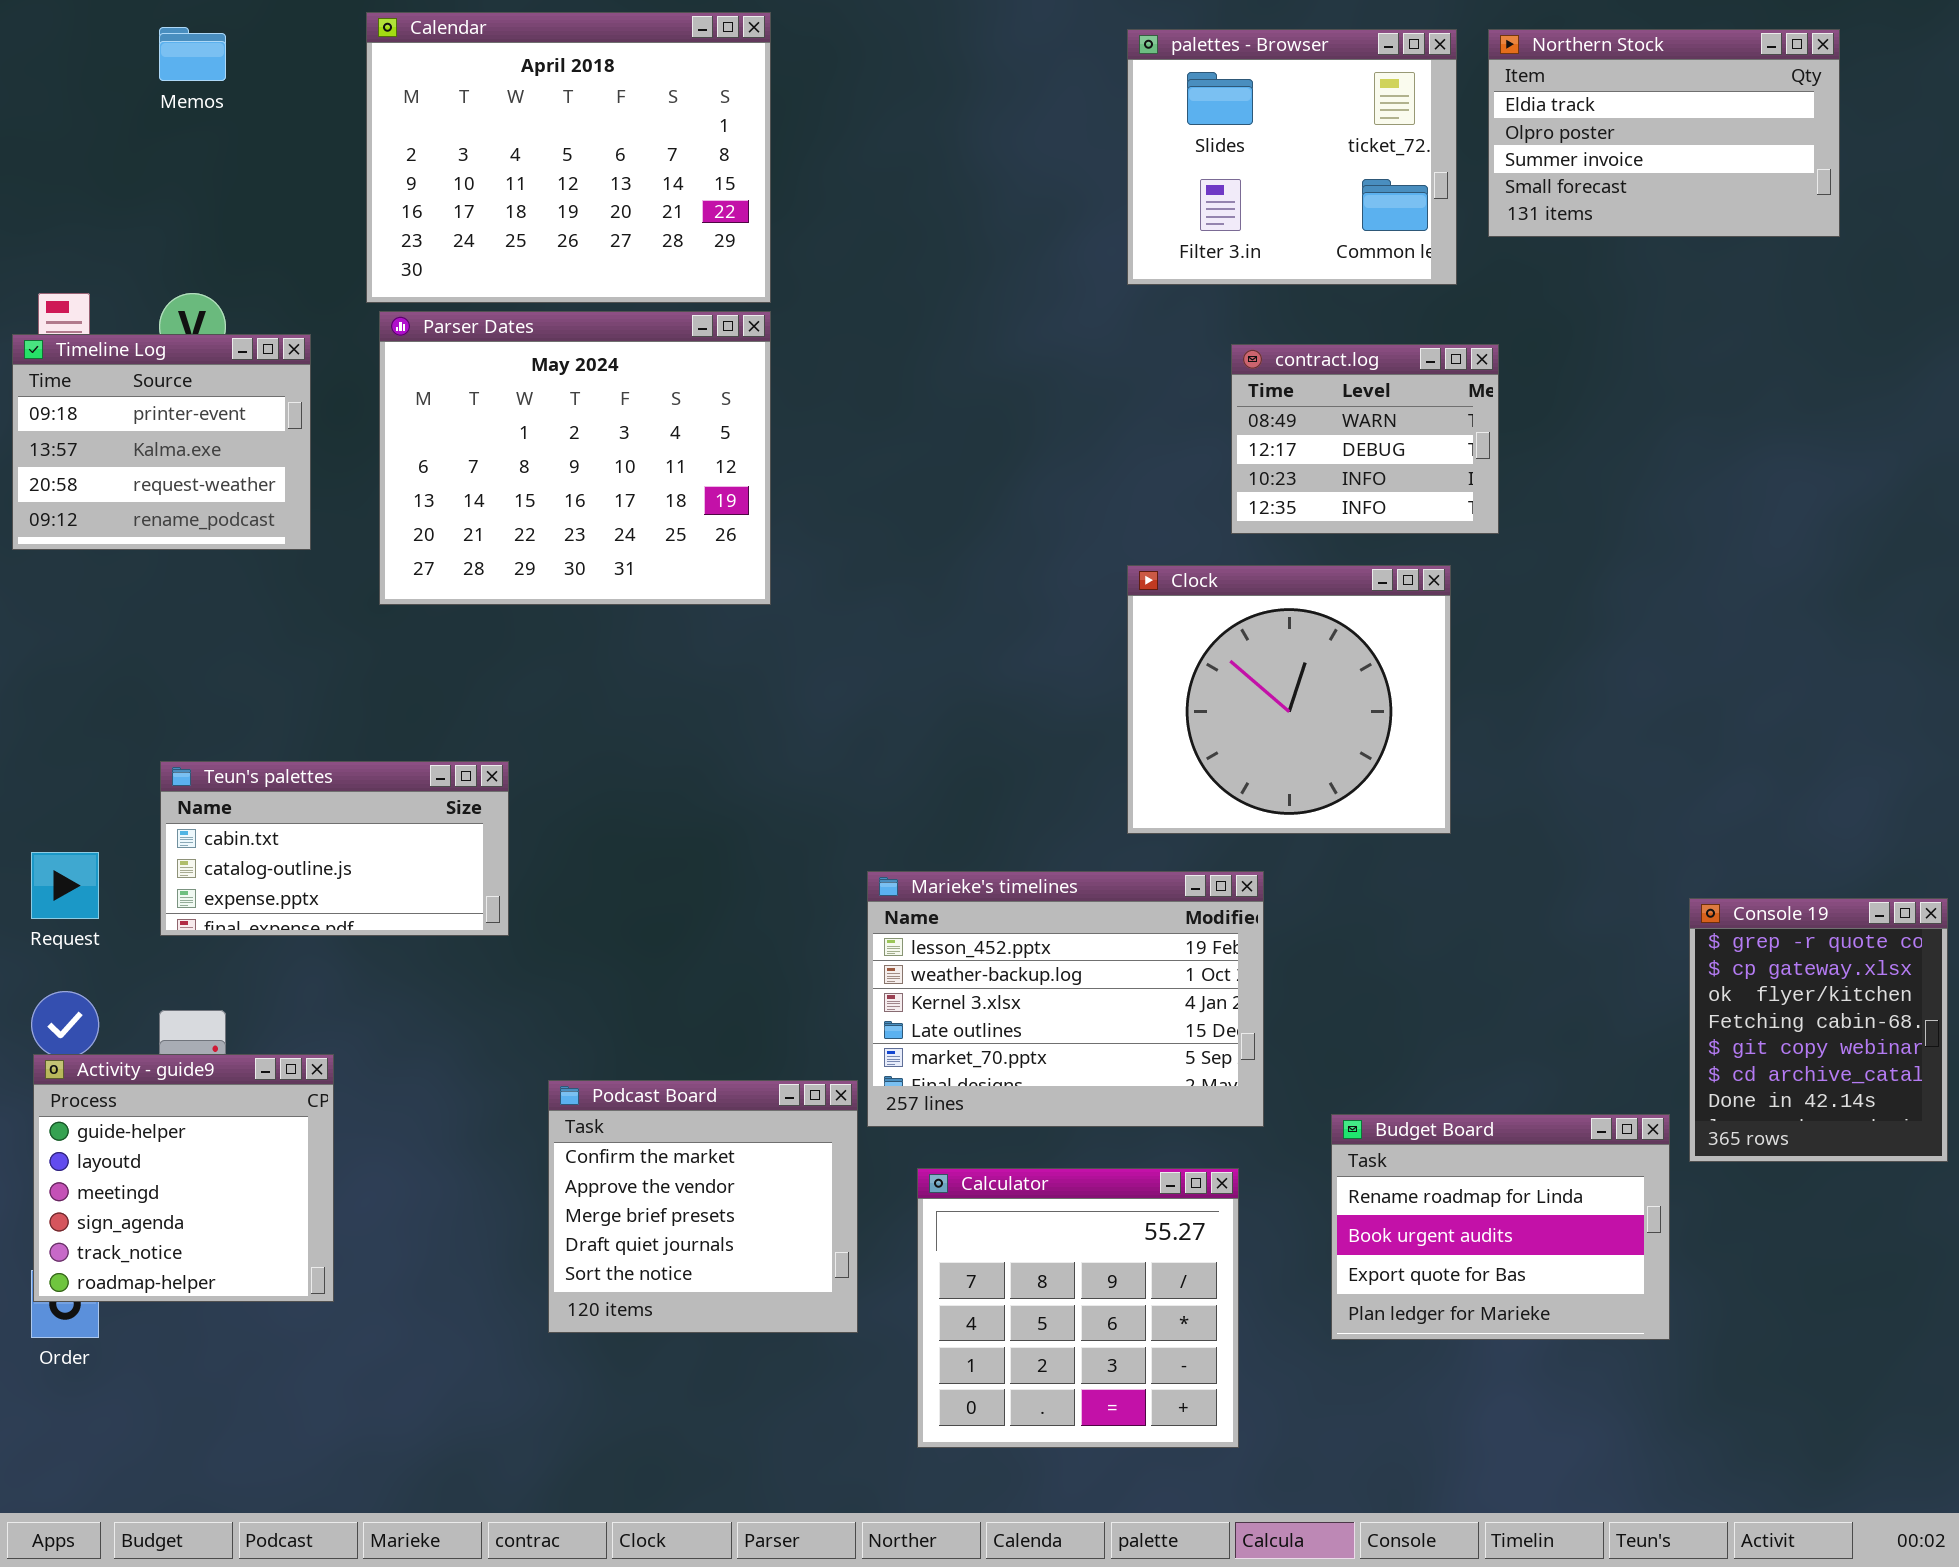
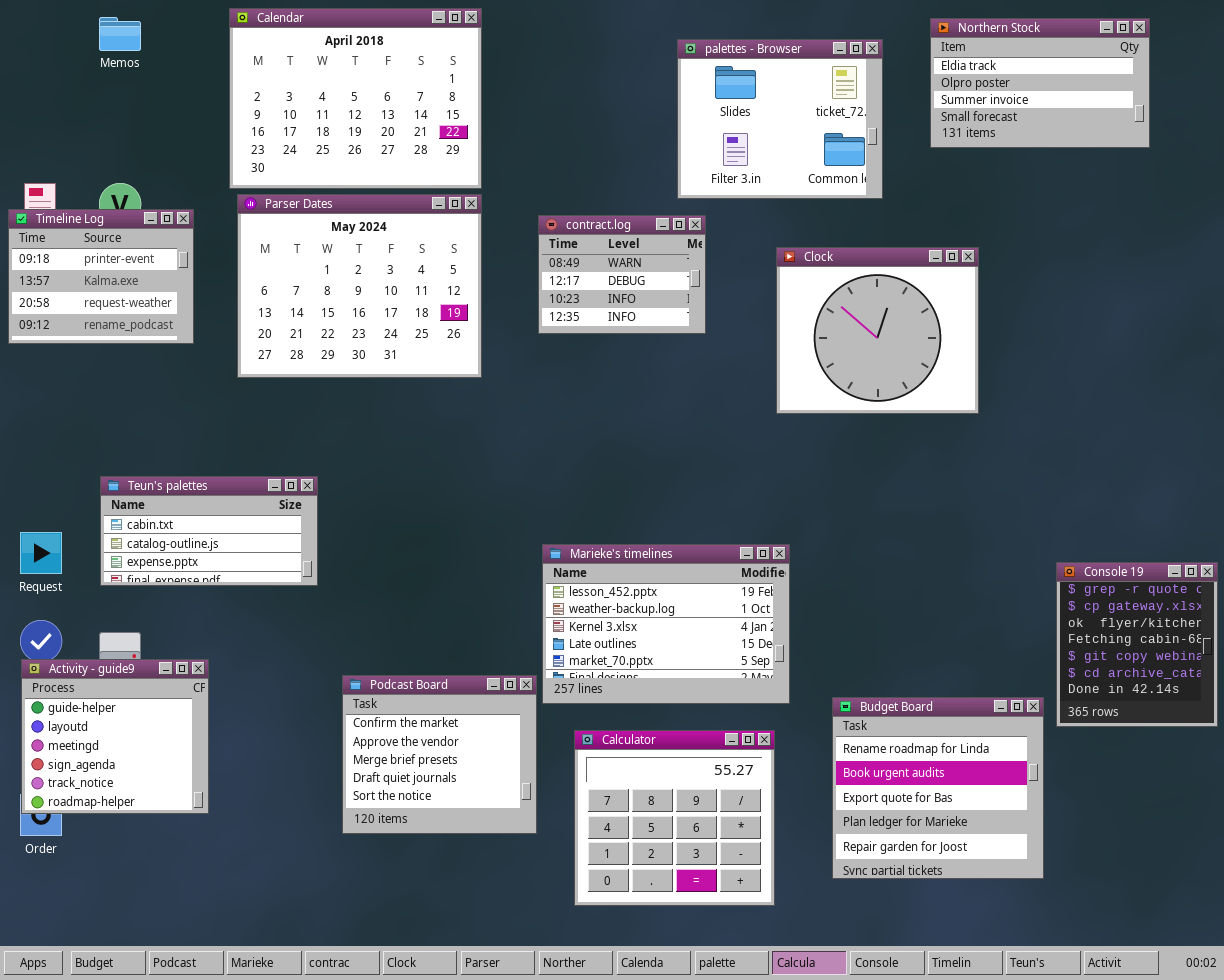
palettes - Browser: [1127,29,1457,285] -> [677,39,883,199], moved
contract.log: [1231,344,1499,534] -> [538,215,706,334], moved
Clock: [1127,565,1451,834] -> [776,247,979,414], moved
Budget Board: [1331,1114,1670,1340] -> [832,697,1044,879], resized

